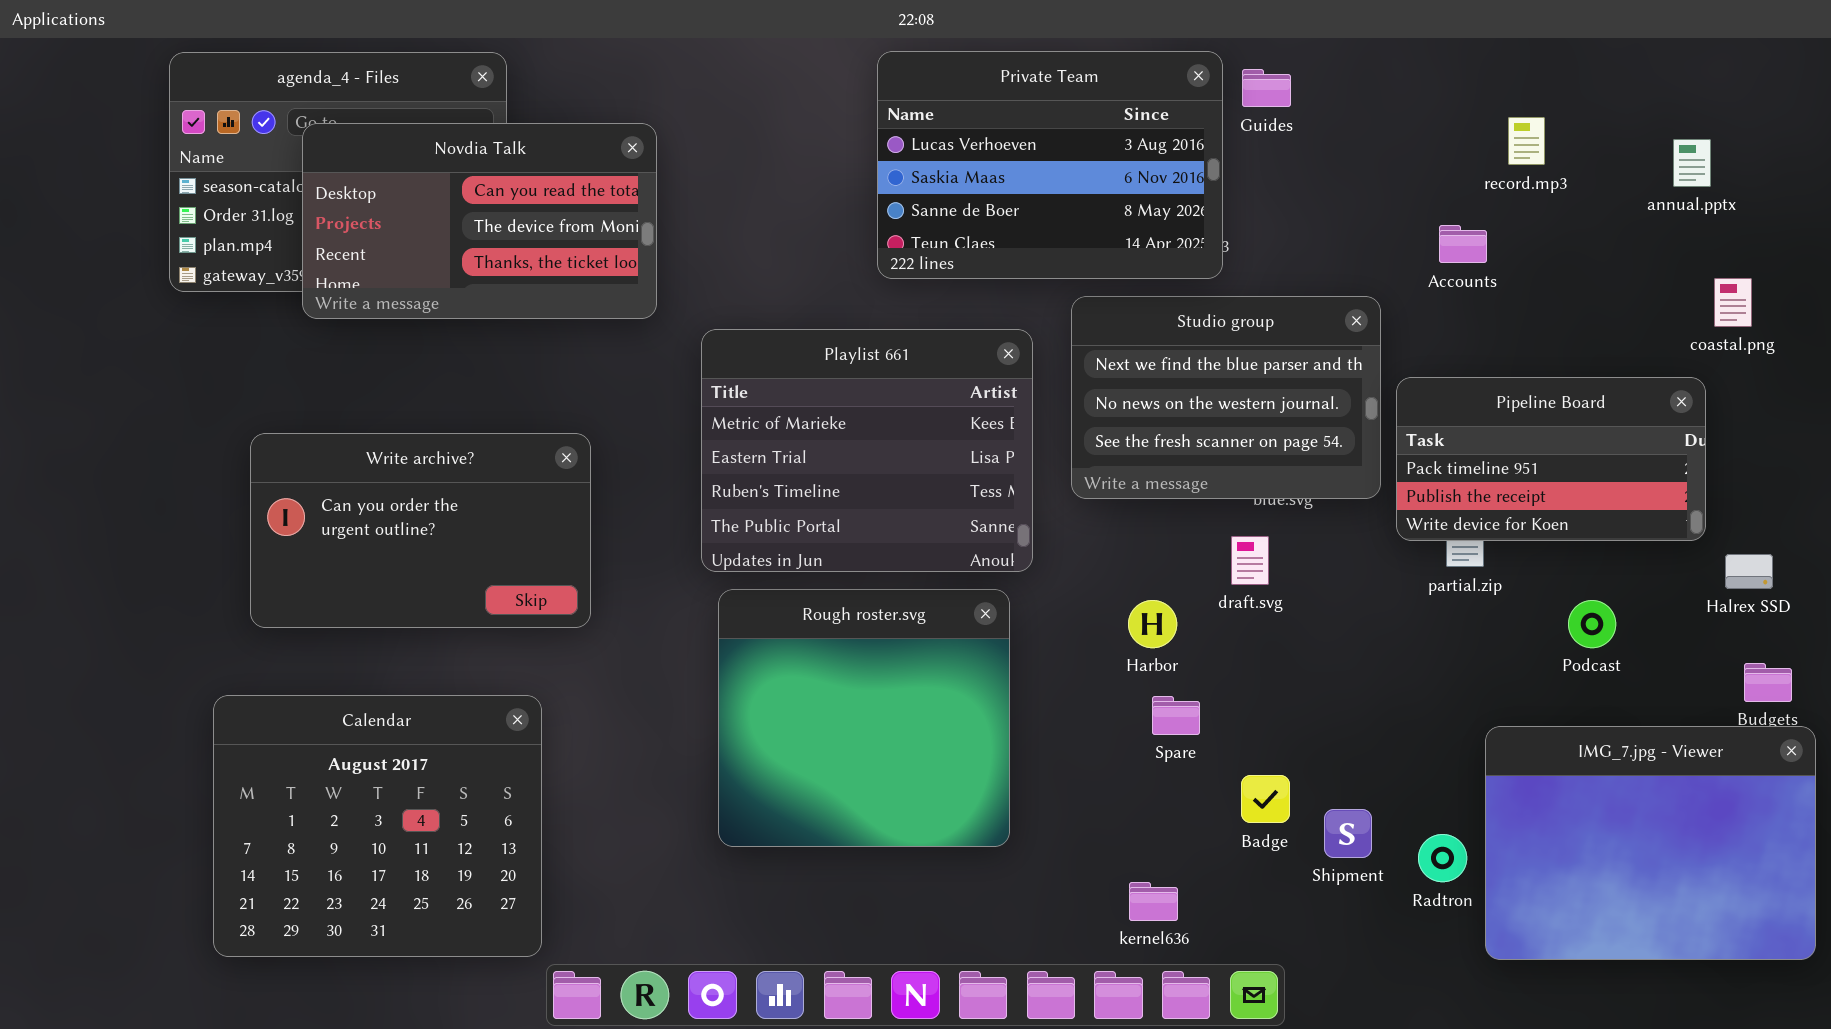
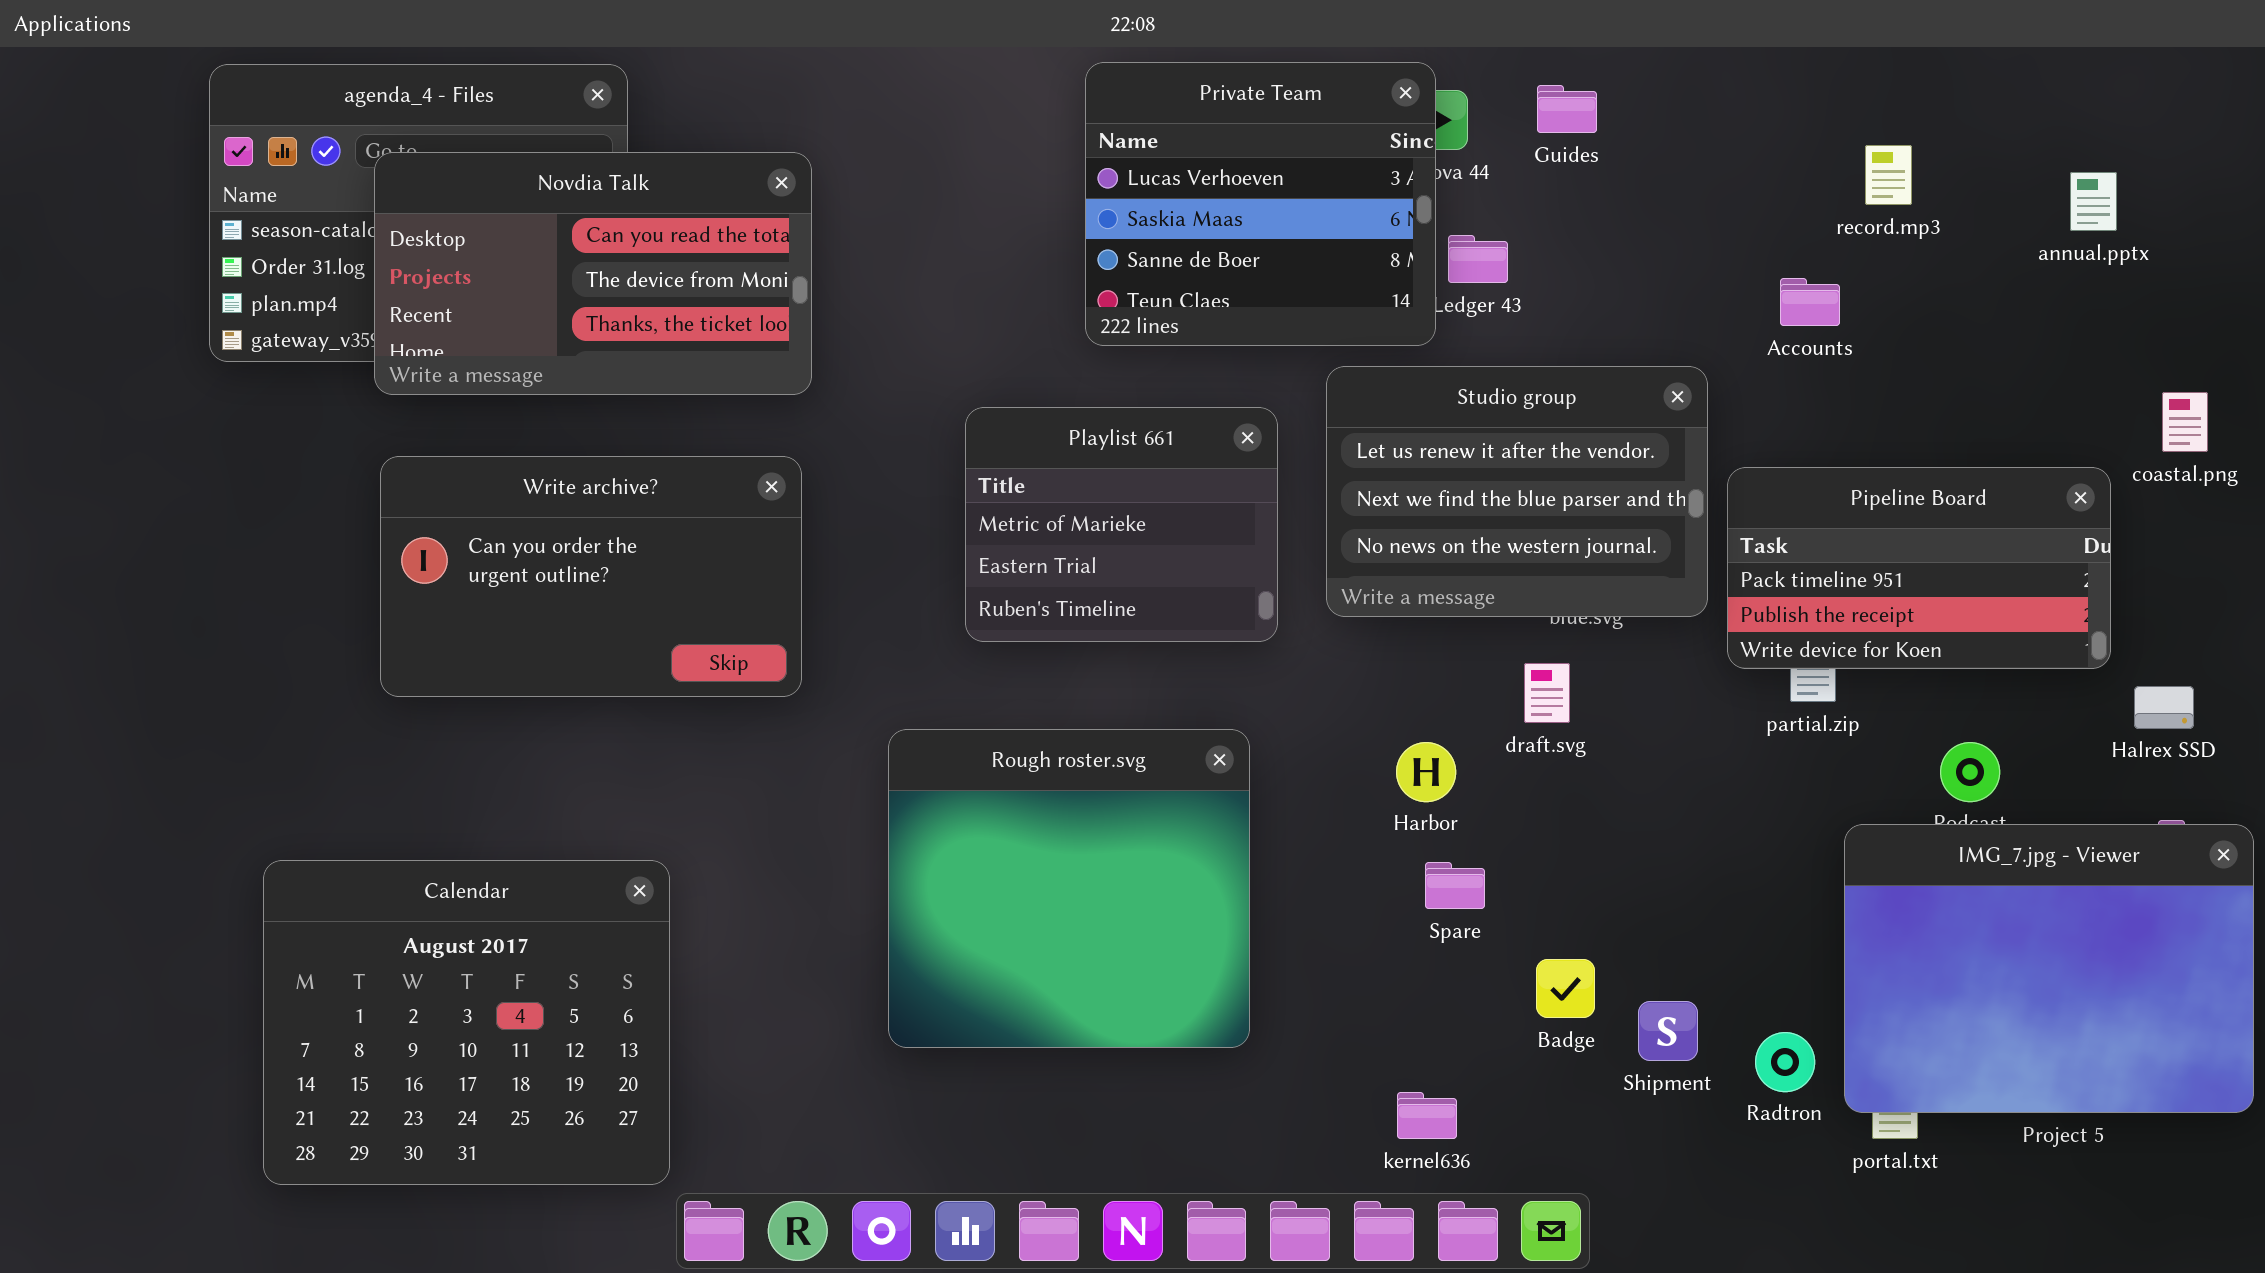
Private Team: [877,51,1223,279] -> [1085,62,1436,346], resized
coastal.png: [1714,278,1752,327] -> [2162,392,2208,452], moved
Studio group: [1071,296,1381,499] -> [1326,366,1708,617], scrolled up 1 row
Playlist 661: [701,329,1033,572] -> [965,407,1278,642], resized
Write archive?: [250,433,591,628] -> [380,456,802,697], moved
IMG_7.jpg - Viewer: [1485,726,1816,960] -> [1844,824,2254,1113], moved

